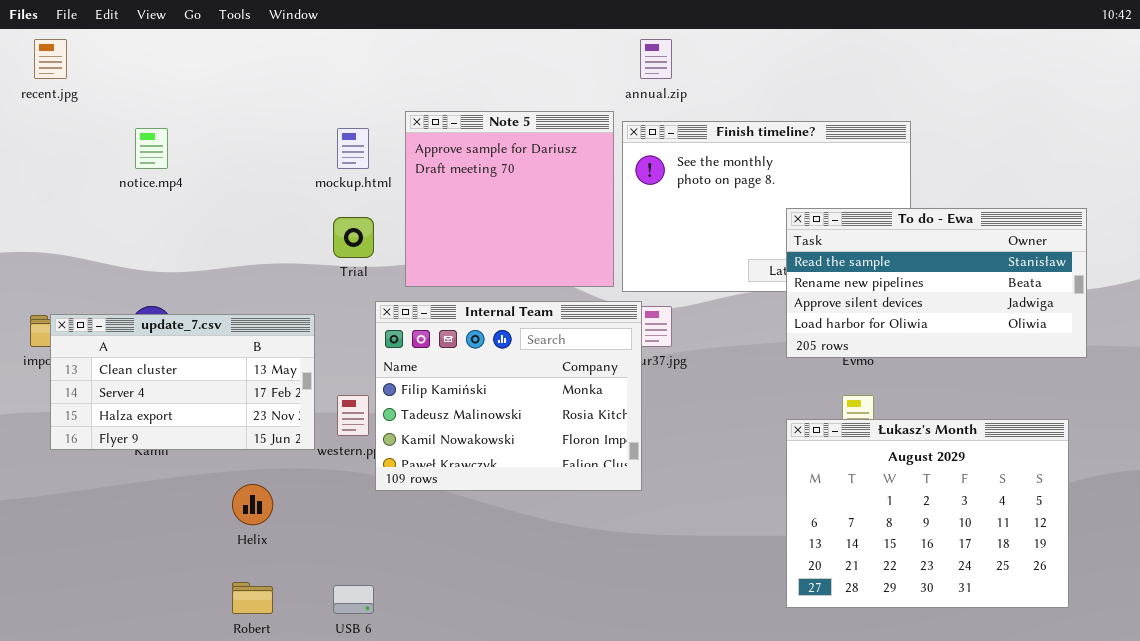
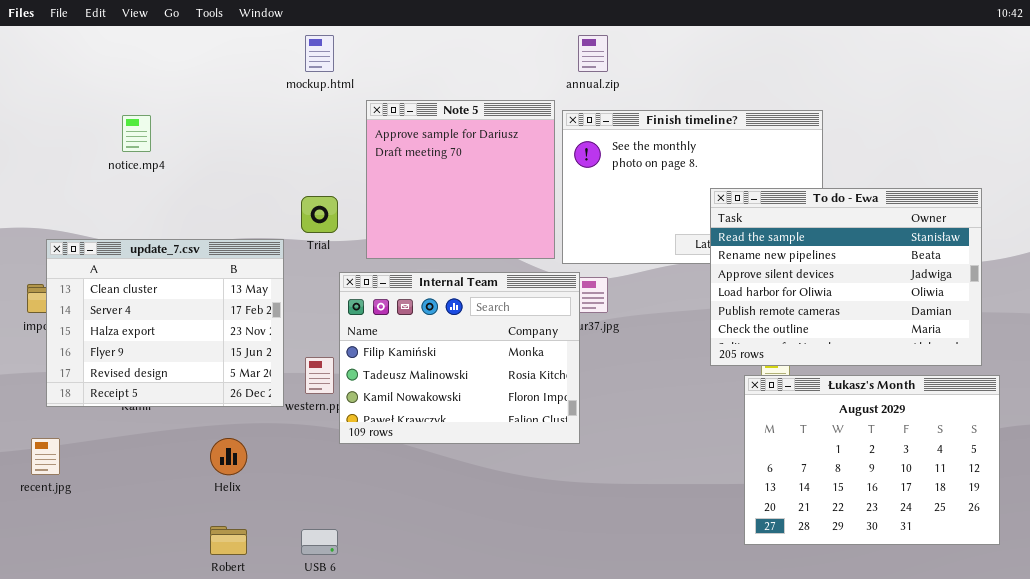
recent.jpg: [34,39,67,79] -> [31,438,60,475], moved
mockup.html: [337,128,369,169] -> [305,35,334,72], moved
To do - Ewa: [786,208,1087,358] -> [710,188,982,366], resized
update_7.csv: [50,314,315,450] -> [46,239,284,407], resized
Łukasz's Month: [786,419,1069,608] -> [744,375,1000,545], moved

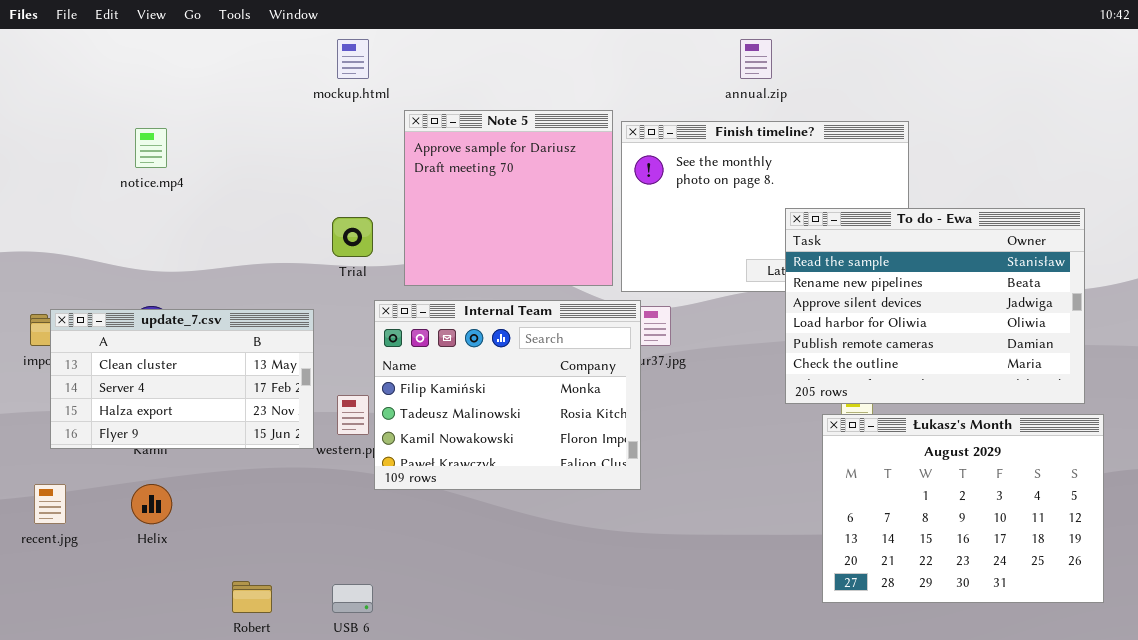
annual.zip: [578,35,608,72] -> [740,39,772,79], moved
update_7.csv: [46,239,284,407] -> [50,309,314,449], resized
Helix: [210,438,247,475] -> [131,484,172,524], moved

